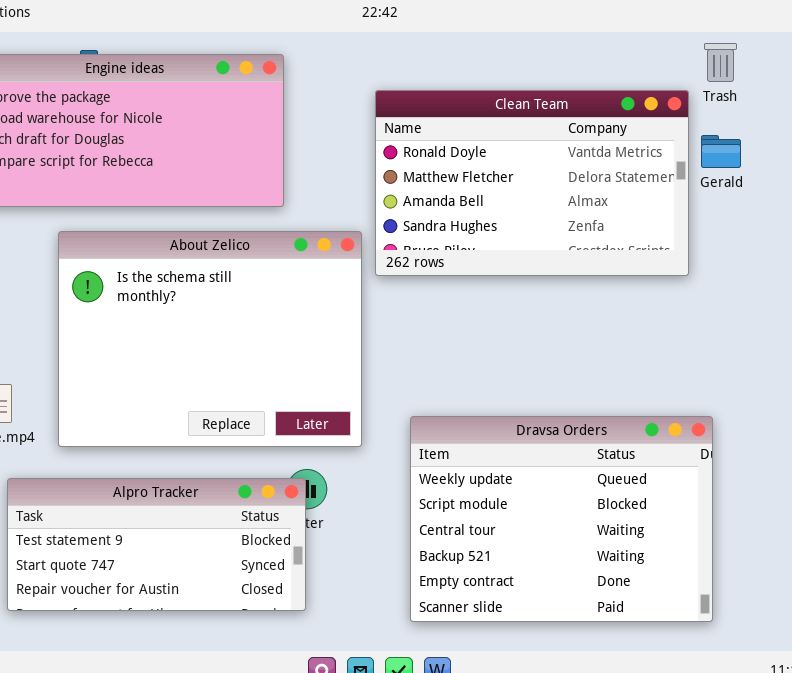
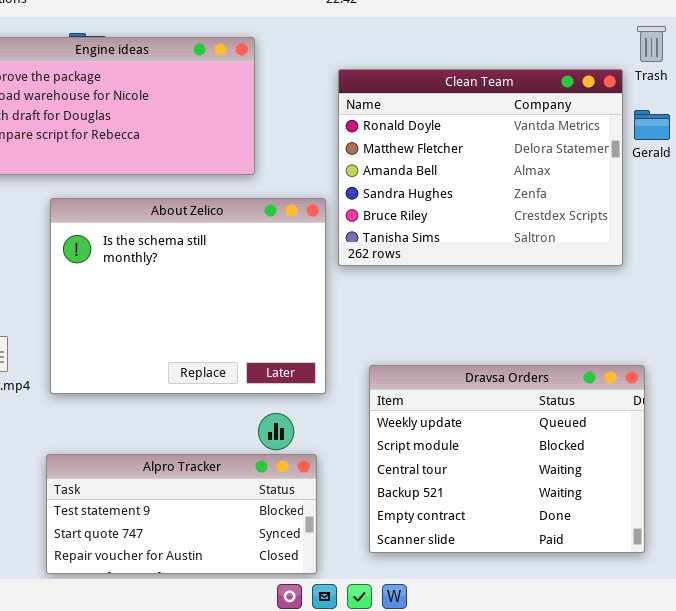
Clean Team: [375,90,689,276] -> [338,69,623,266], resized
Alpro Tracker: [7,478,306,611] -> [46,454,317,574], moved

